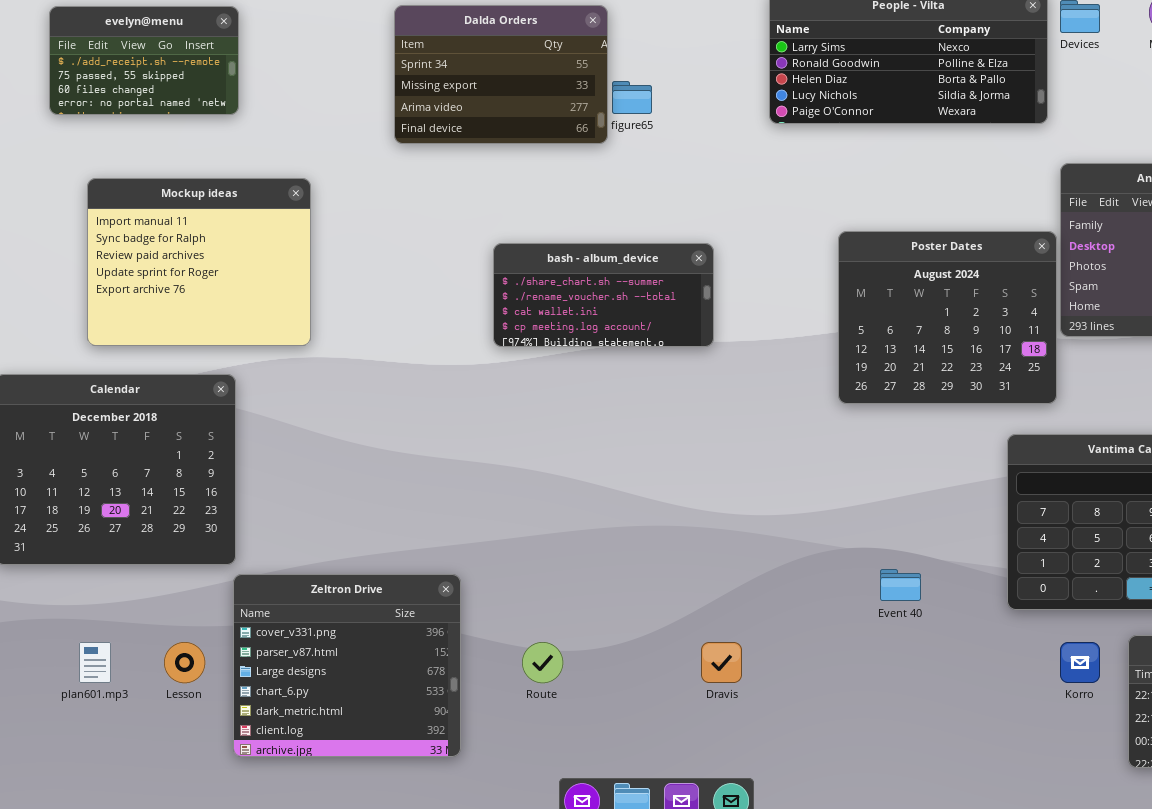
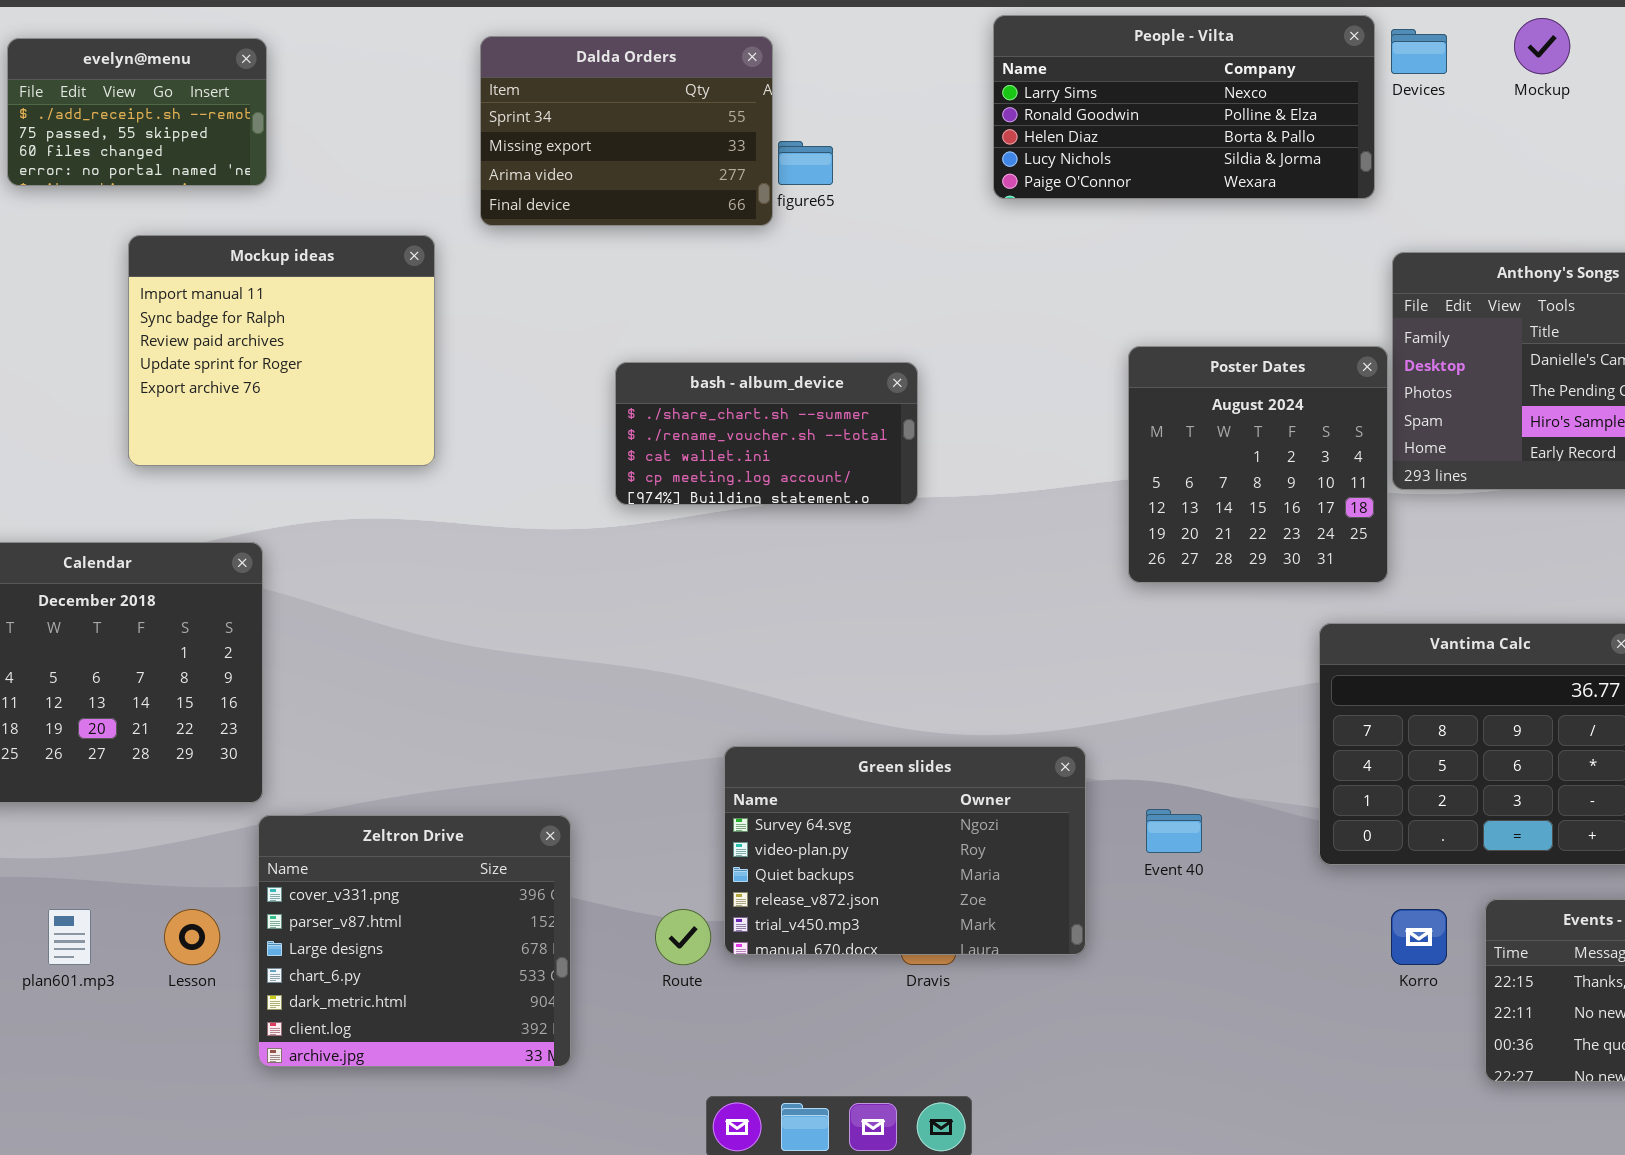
Mockup ideas: [87,178,311,346] -> [128,235,435,466], moved
Poster Dates: [838,231,1057,404] -> [1128,346,1388,583], resized
Green slides: none -> [724,746,1086,955], opened

